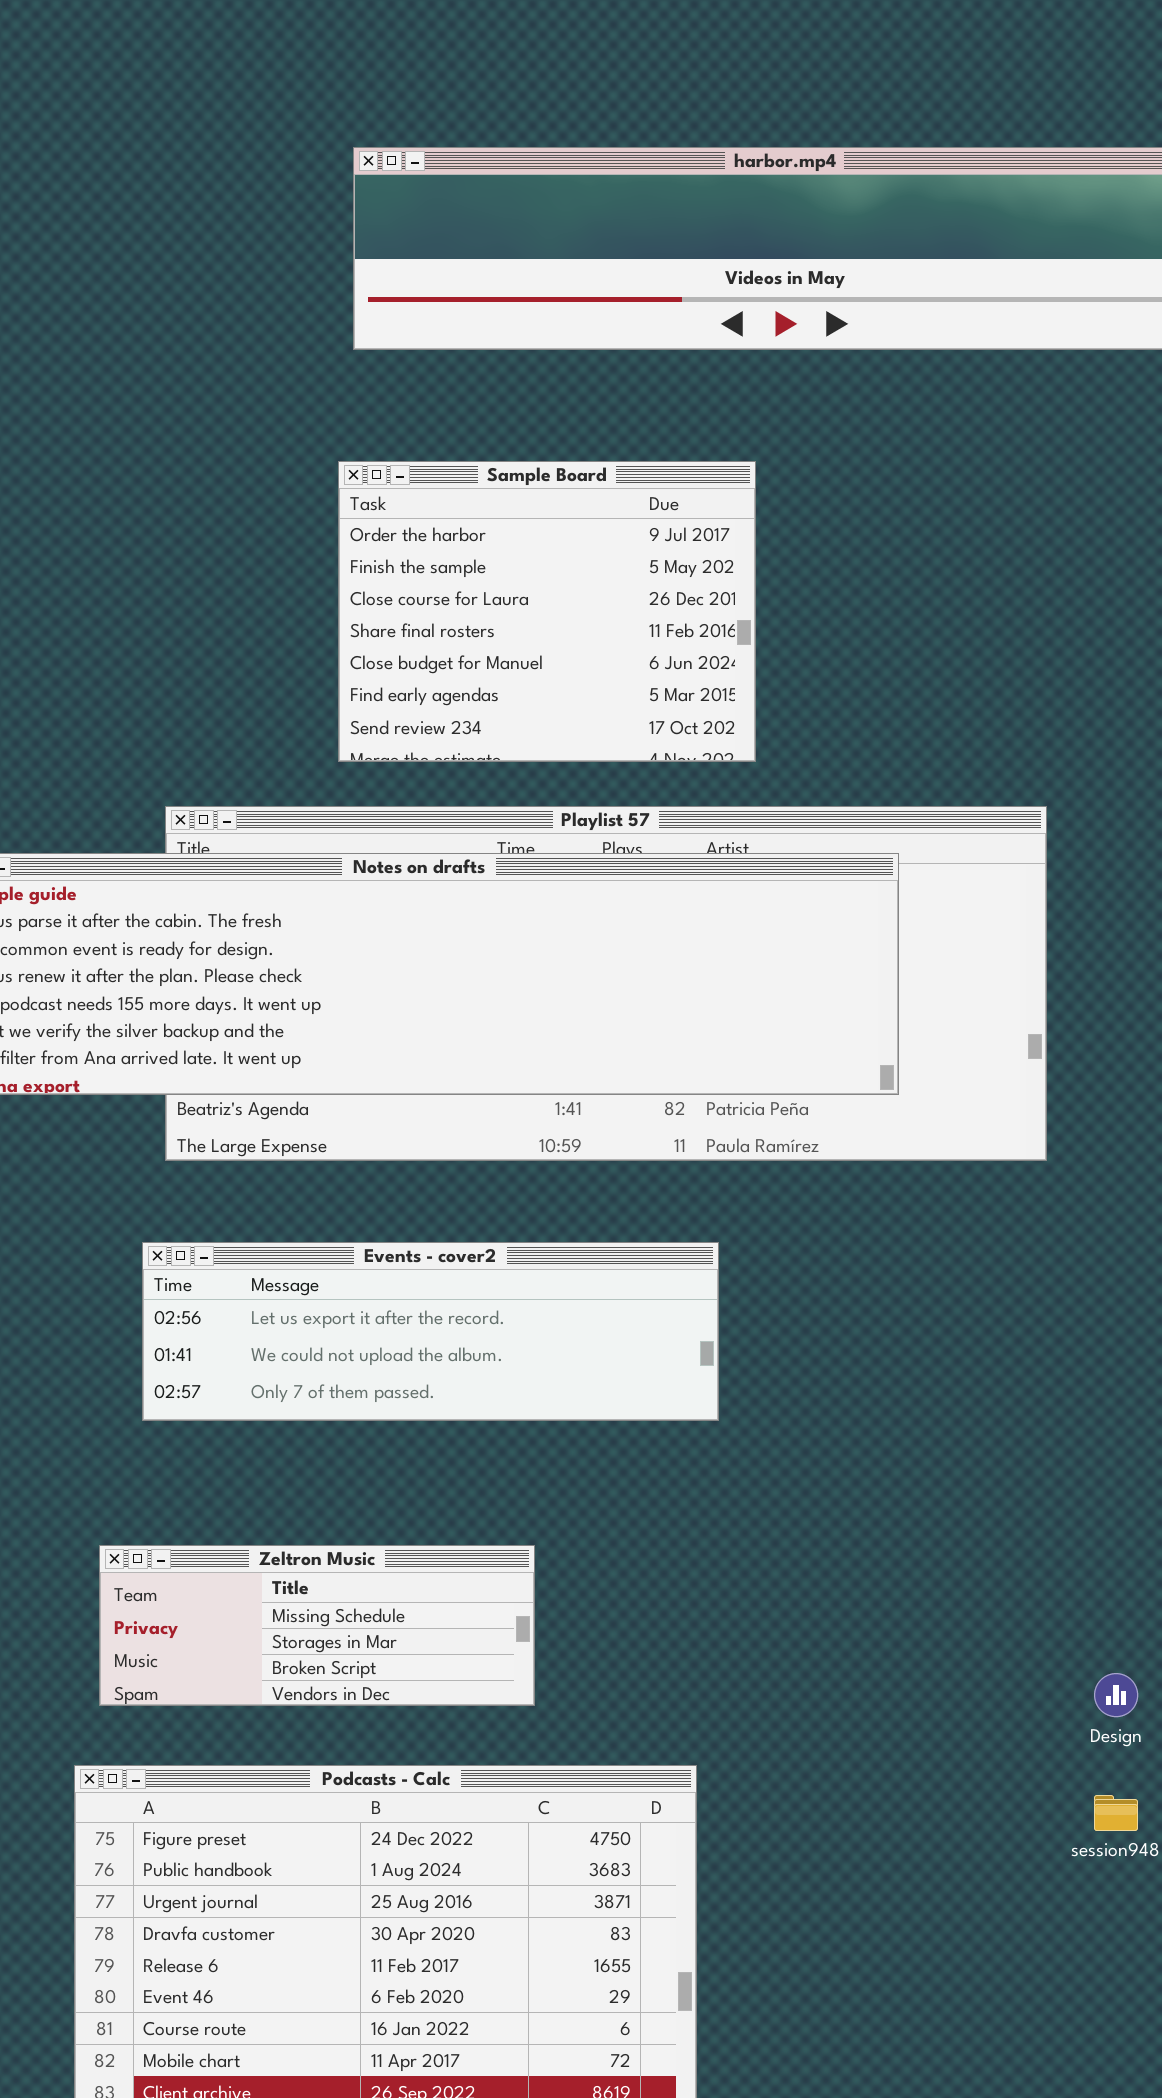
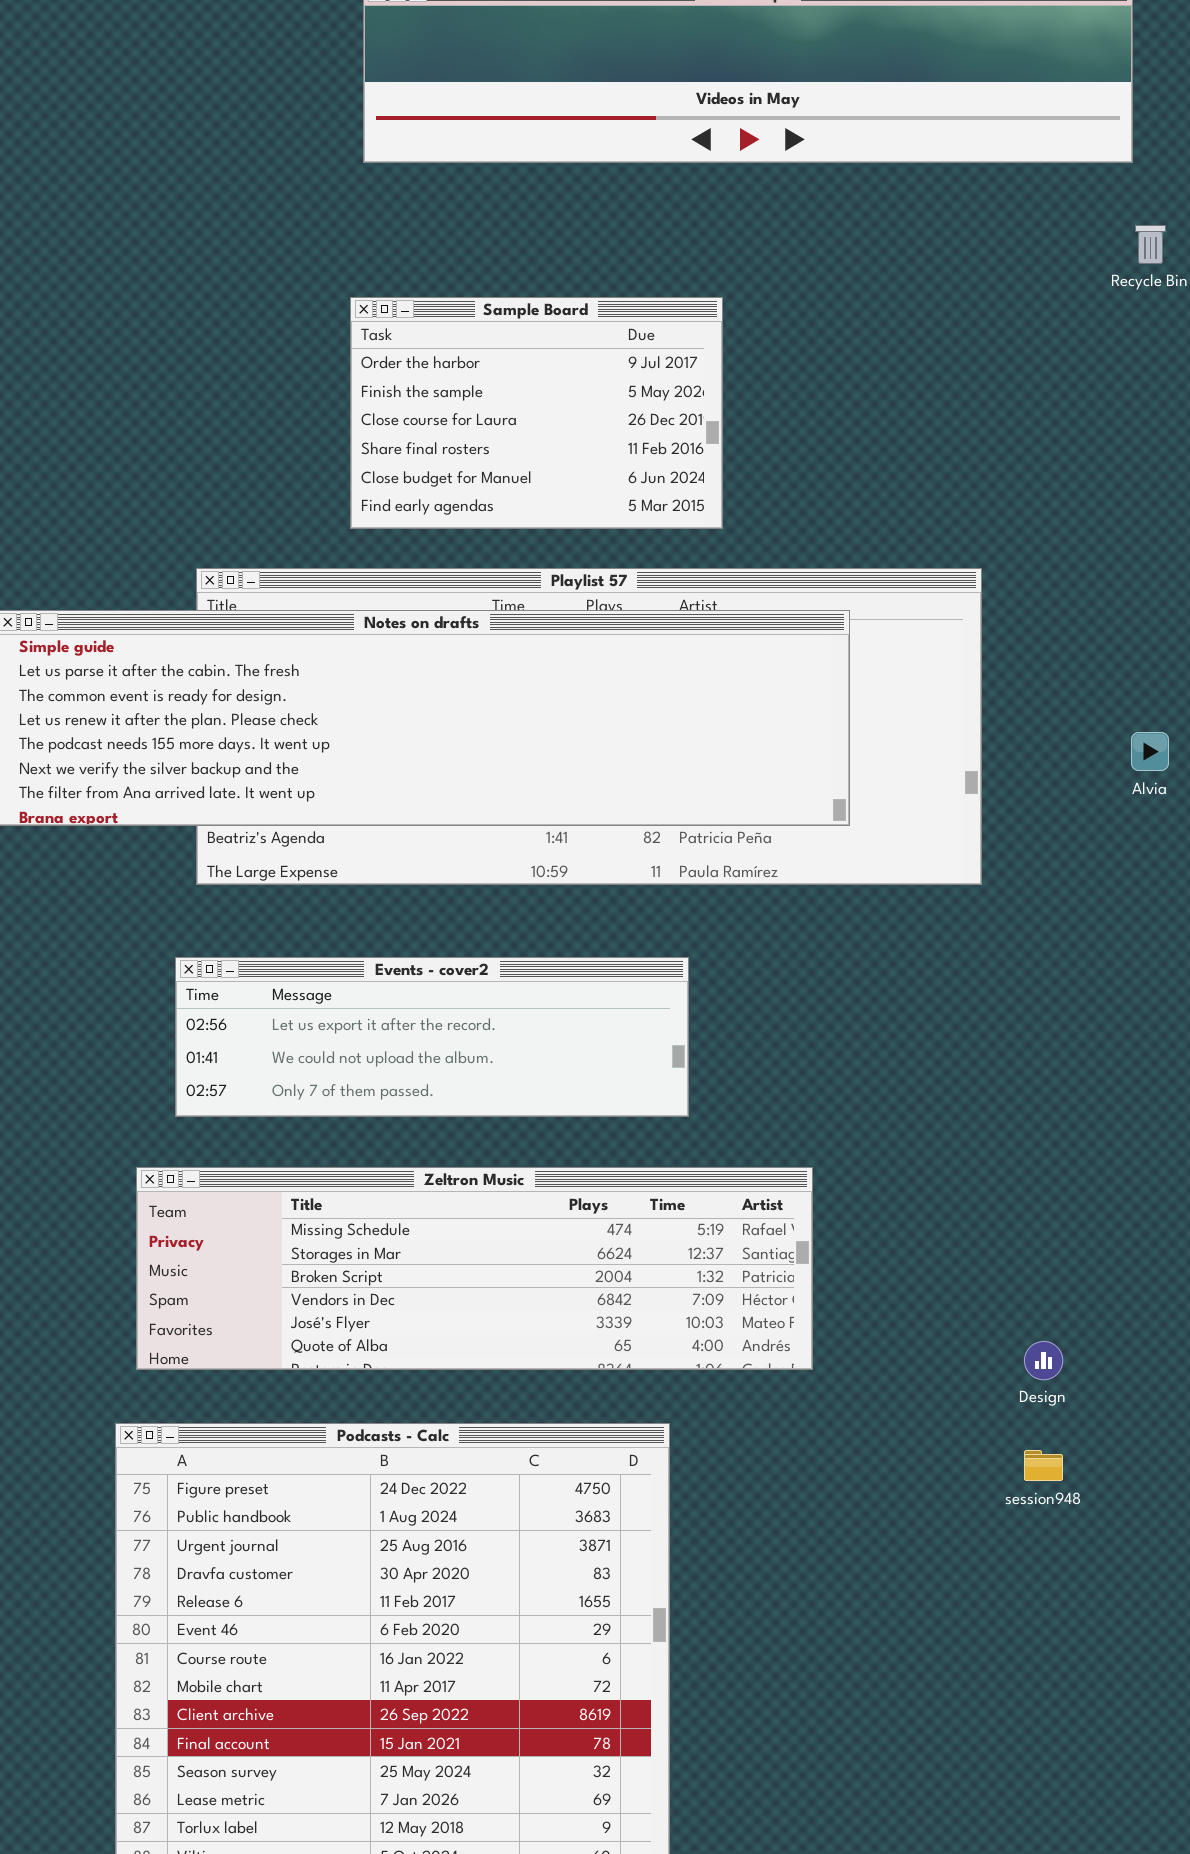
Sample Board: [338,461,756,762] -> [350,297,723,529], resized
Zeltron Music: [99,1545,535,1706] -> [136,1167,813,1370], resized

